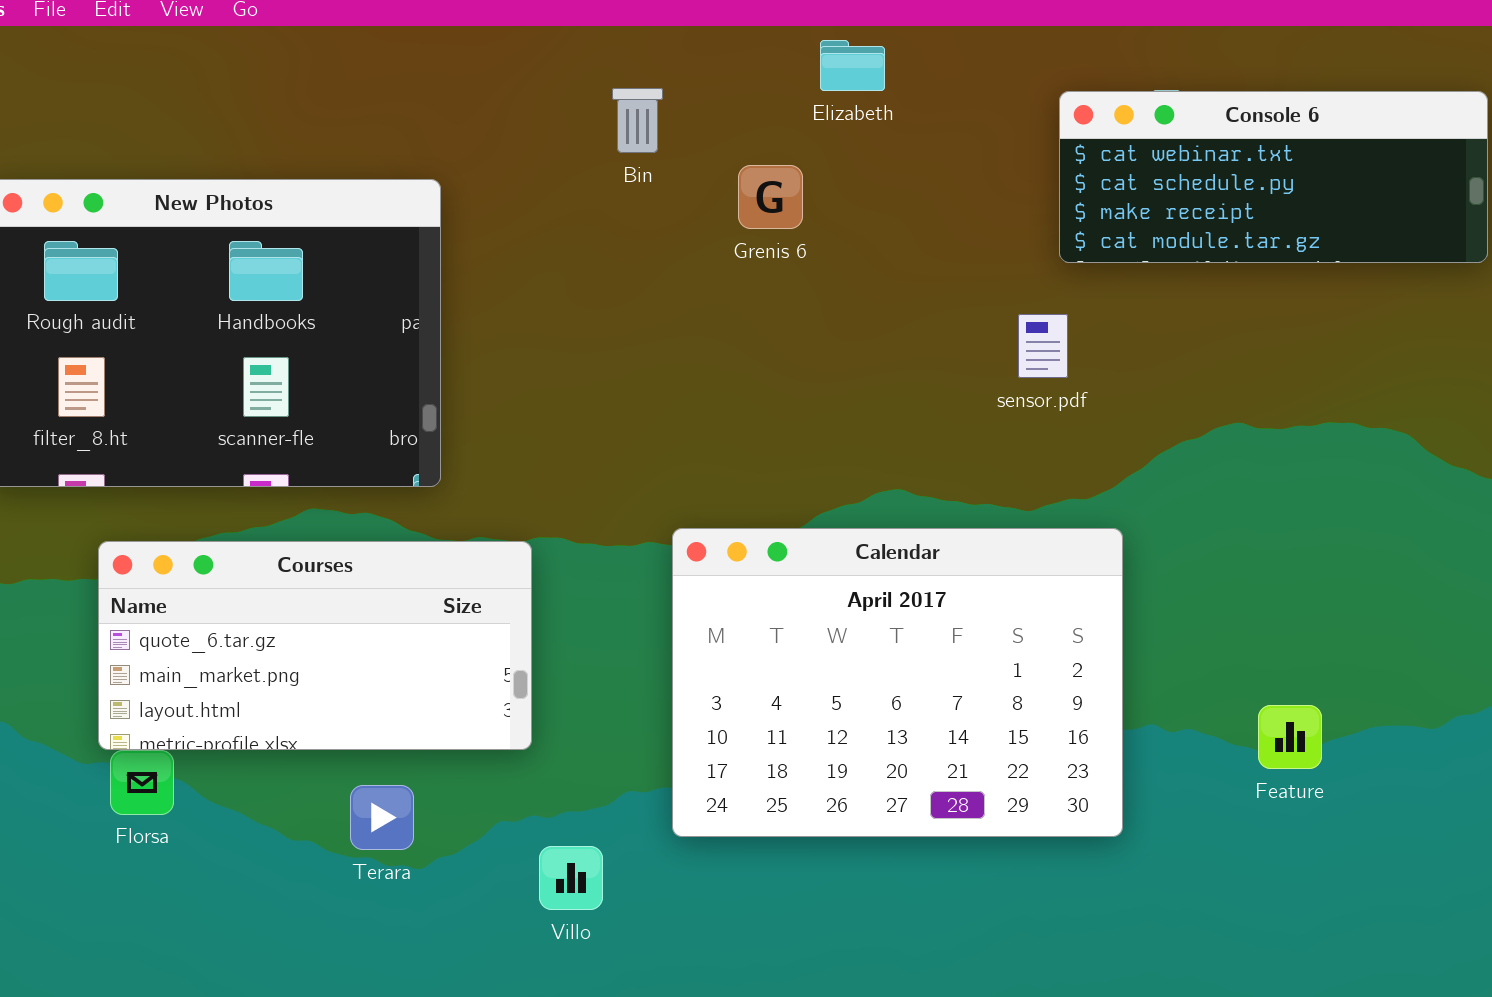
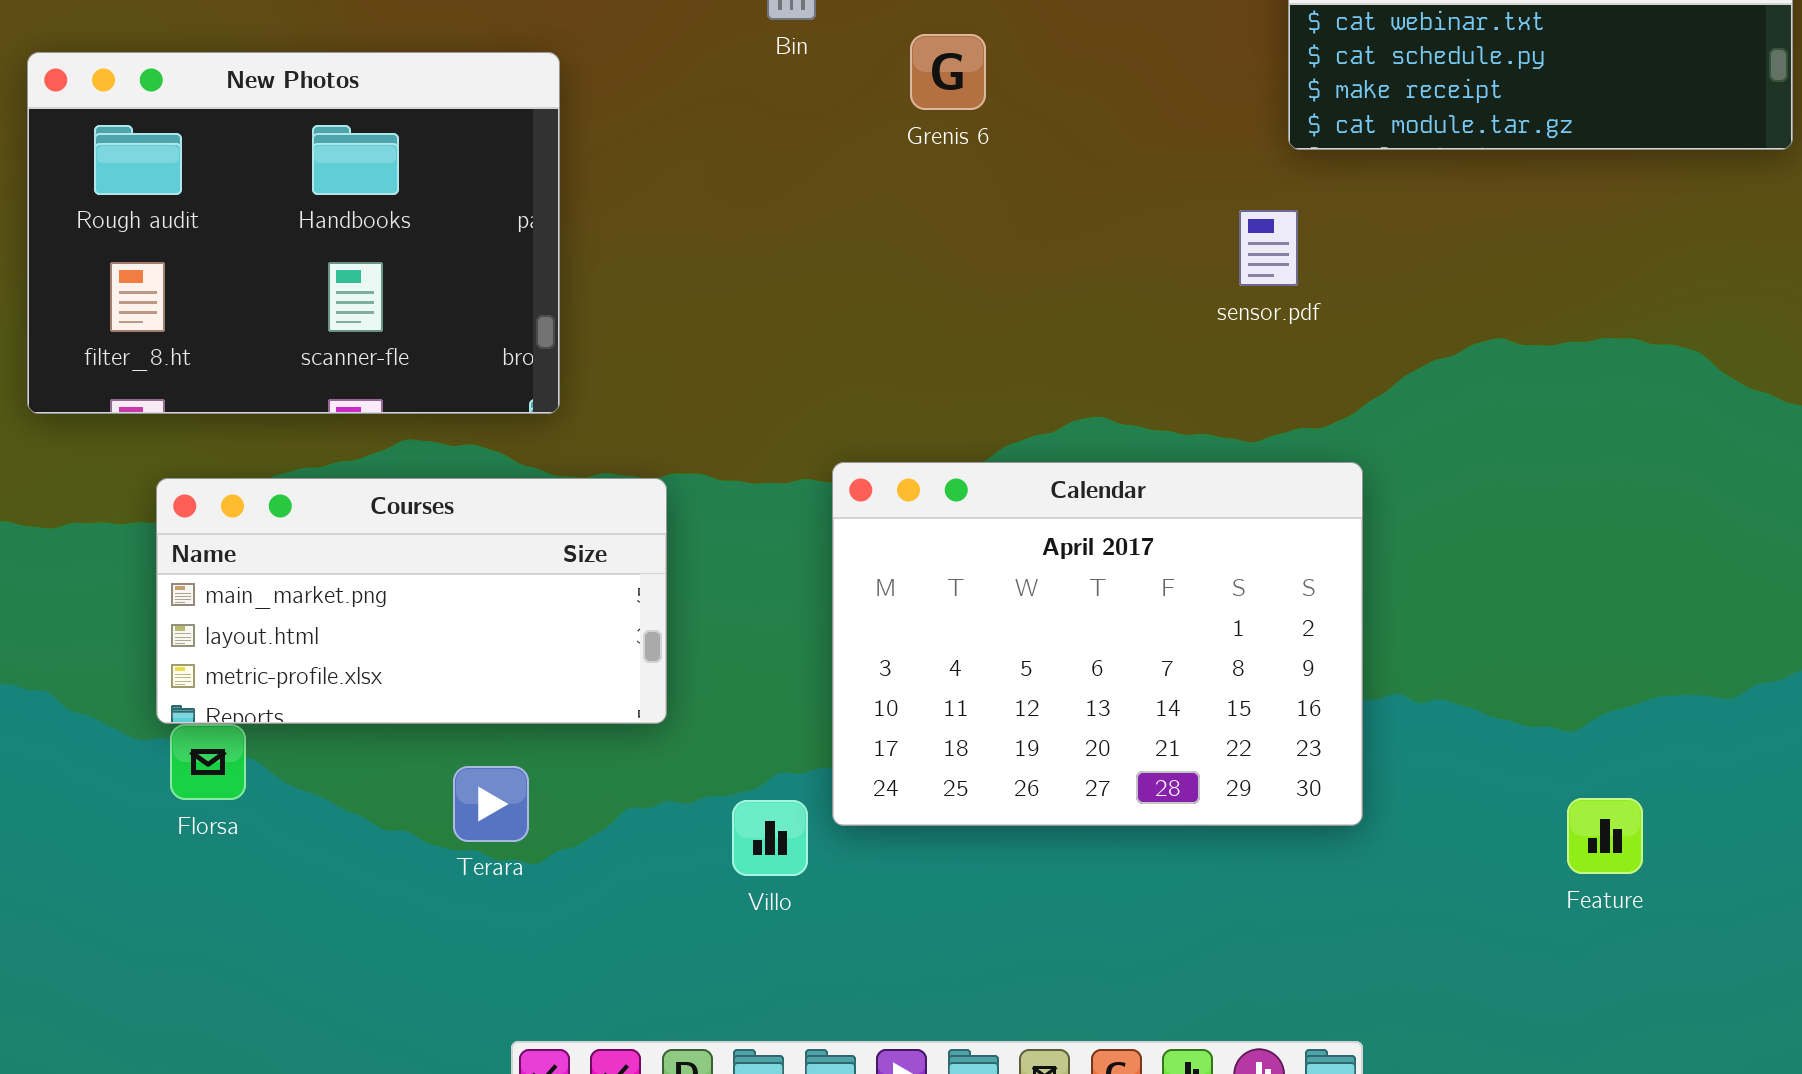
Courses: [98,541,532,750] -> [156,478,667,724], scrolled down 1 row
Feature: [1258,705,1322,769] -> [1567,798,1643,874], moved
Villo: [539,846,603,910] -> [732,800,808,876], moved

